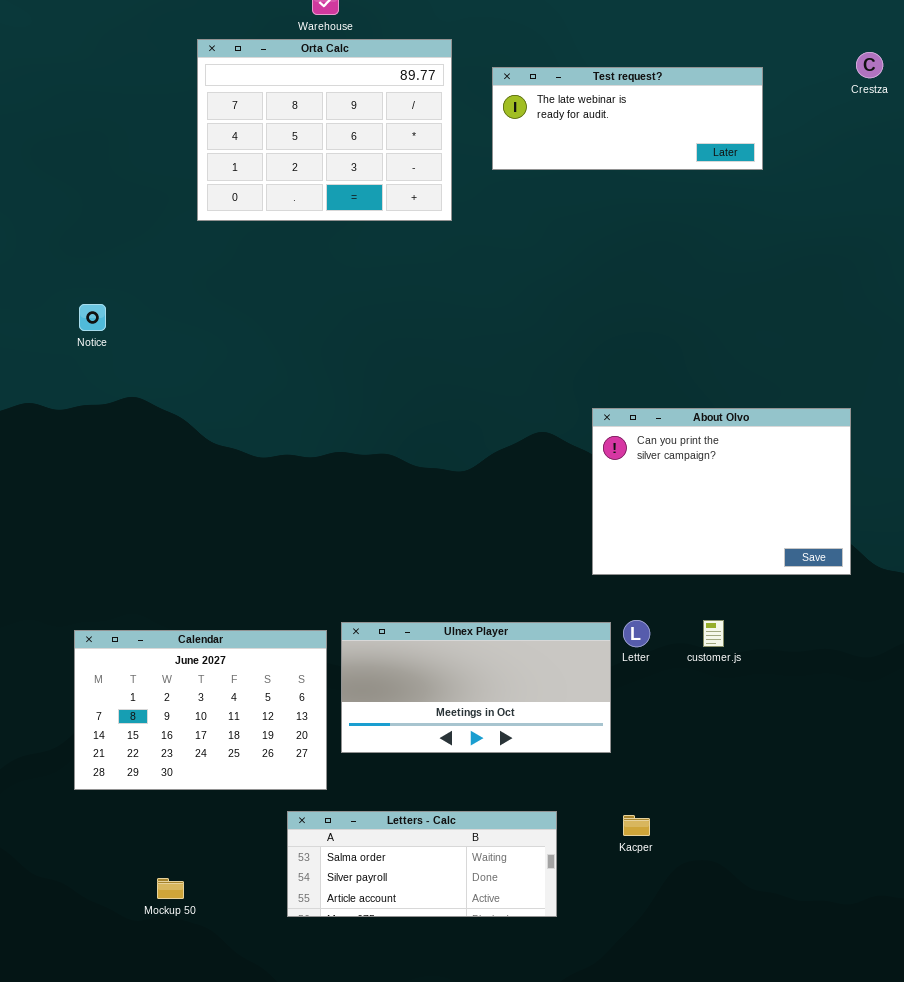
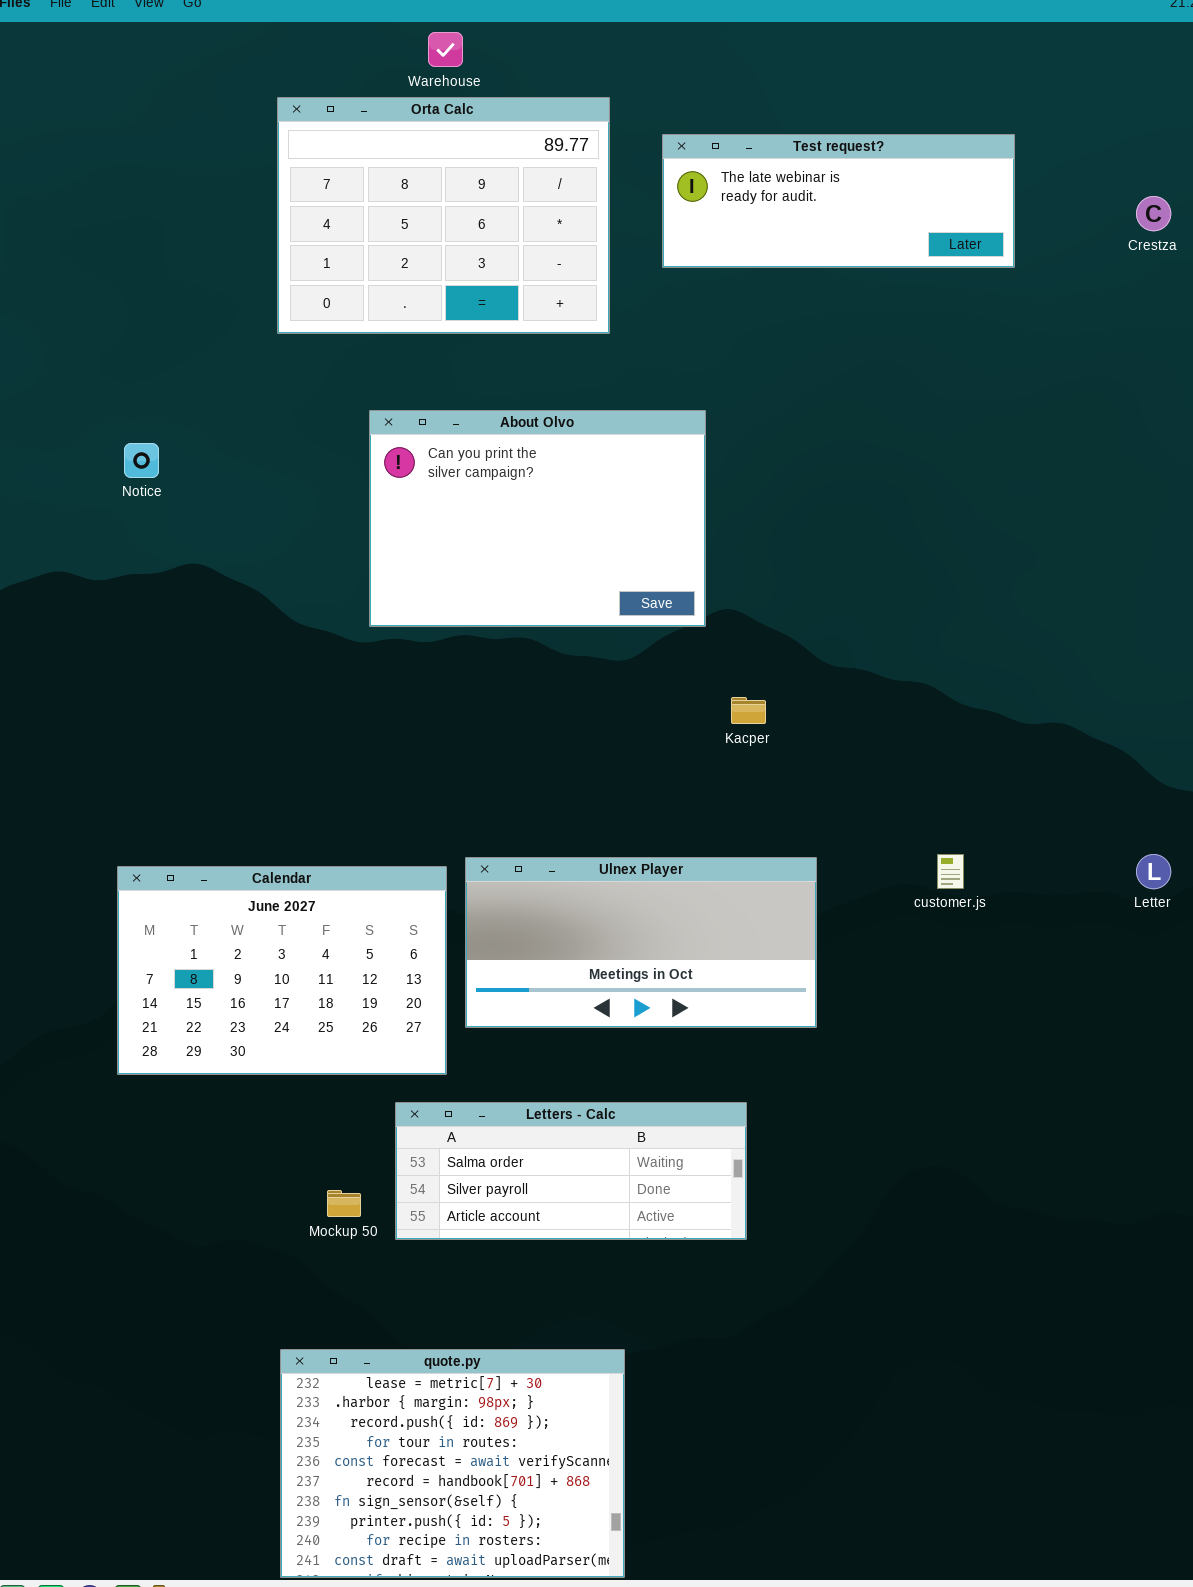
Crestza: [856,52,883,78] -> [1136,196,1171,231], moved
About Olvo: [592,408,851,575] -> [369,410,706,627], moved
Letter: [623,620,650,647] -> [1136,854,1171,889], moved
Kacper: [623,815,650,836] -> [731,697,766,724], moved
Mockup 50: [157,878,184,899] -> [327,1190,361,1217], moved

